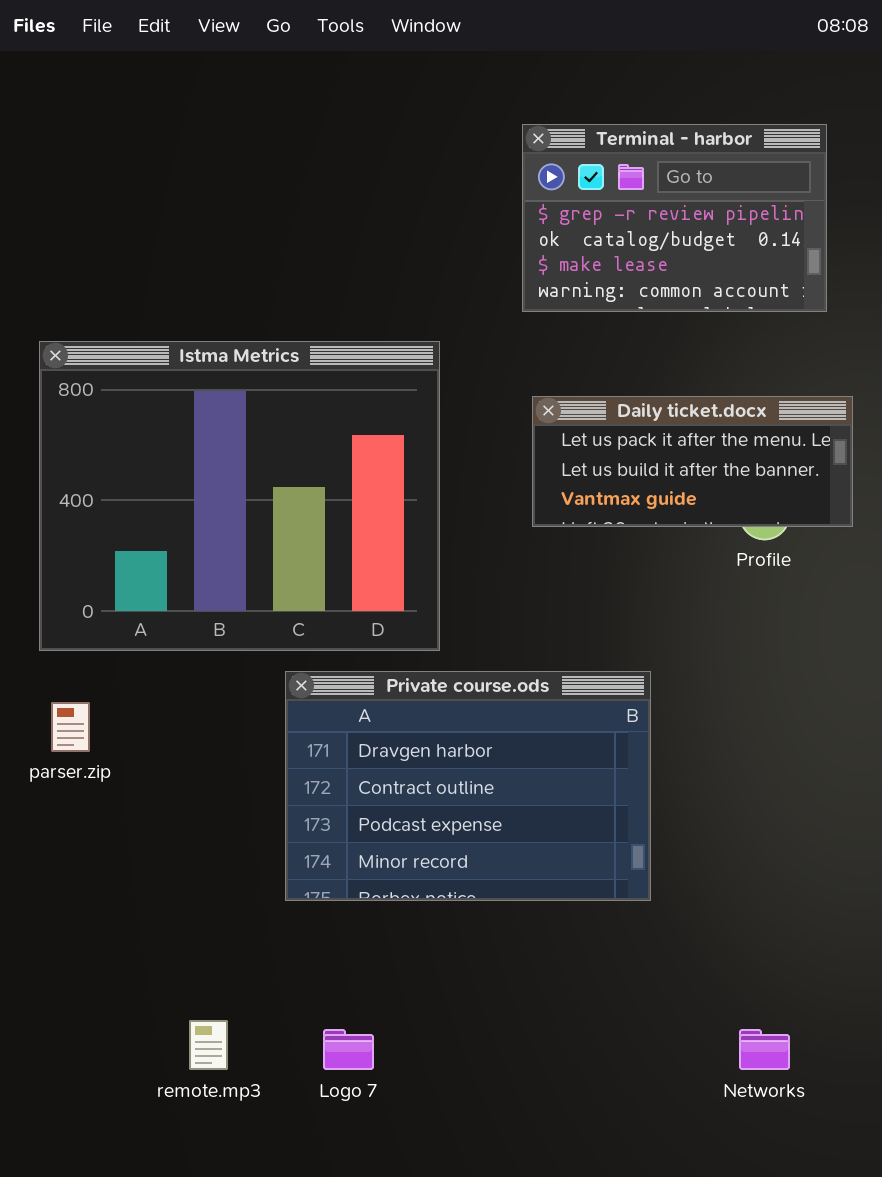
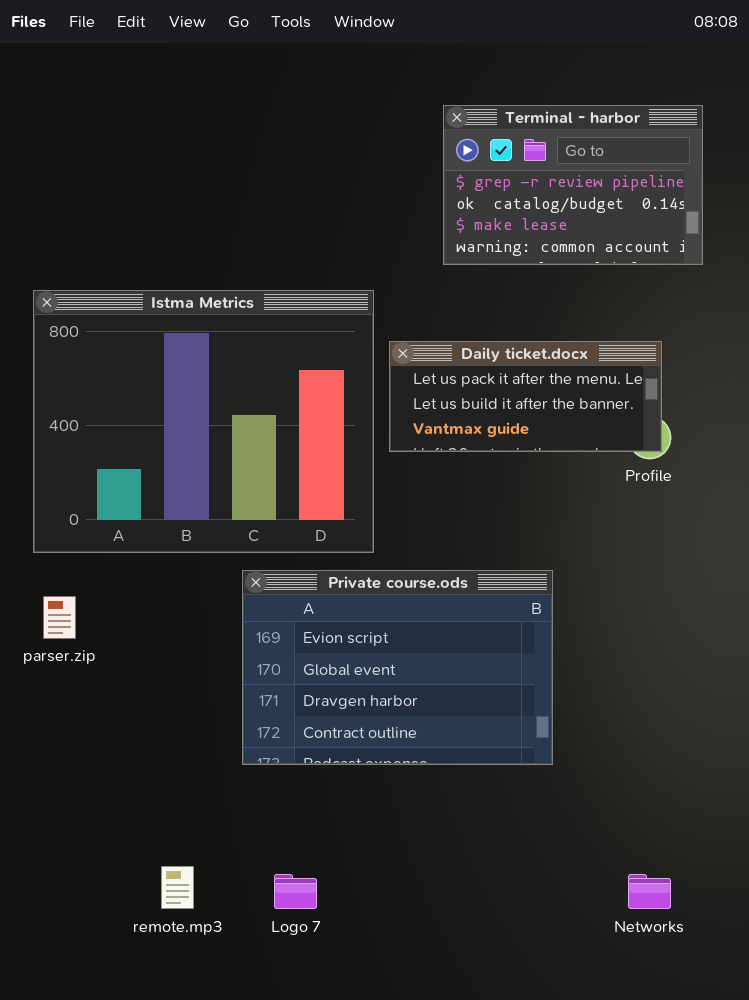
Daily ticket.docx: [532,396,853,527] -> [389,341,662,452], moved
Private course.ods: [285,671,651,901] -> [242,570,553,765], scrolled up 2 rows

